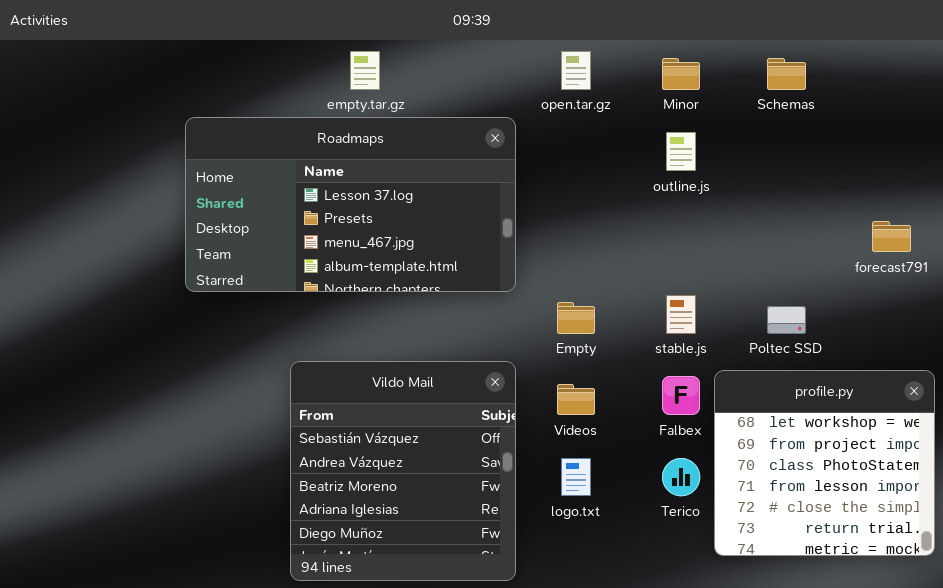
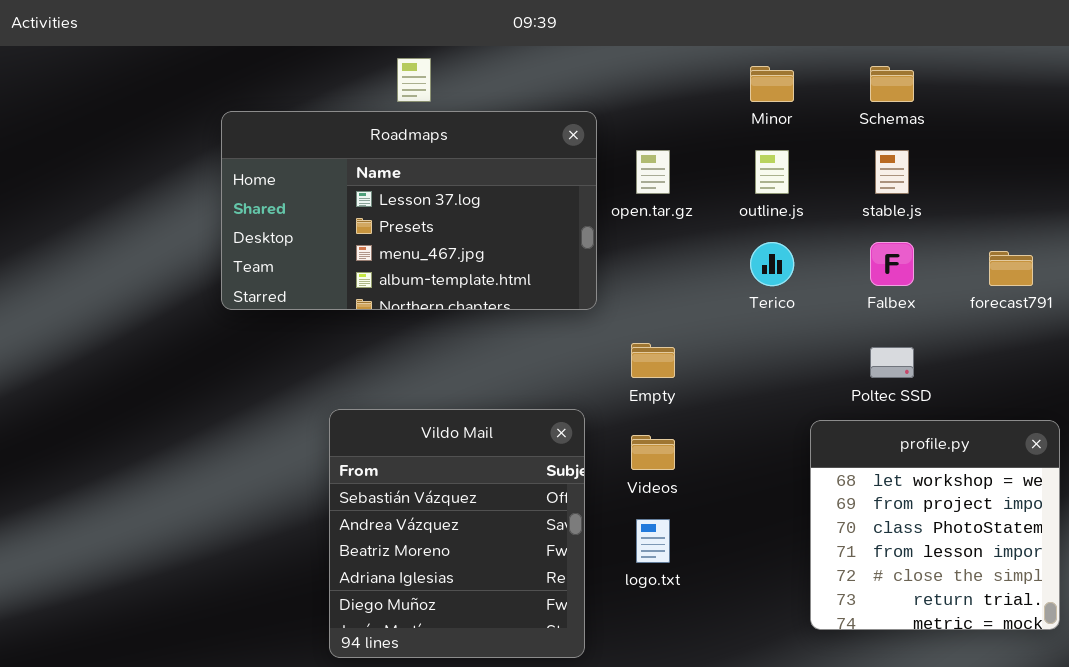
open.tar.gz: [561,51,591,90] -> [636,150,670,194], moved
Roadmaps: [185,117,516,292] -> [221,111,597,310], moved
stable.js: [666,295,696,334] -> [875,150,909,194], moved
Falbex: [662,376,700,415] -> [870,242,914,286], moved
Terico: [662,458,700,496] -> [750,242,794,286], moved

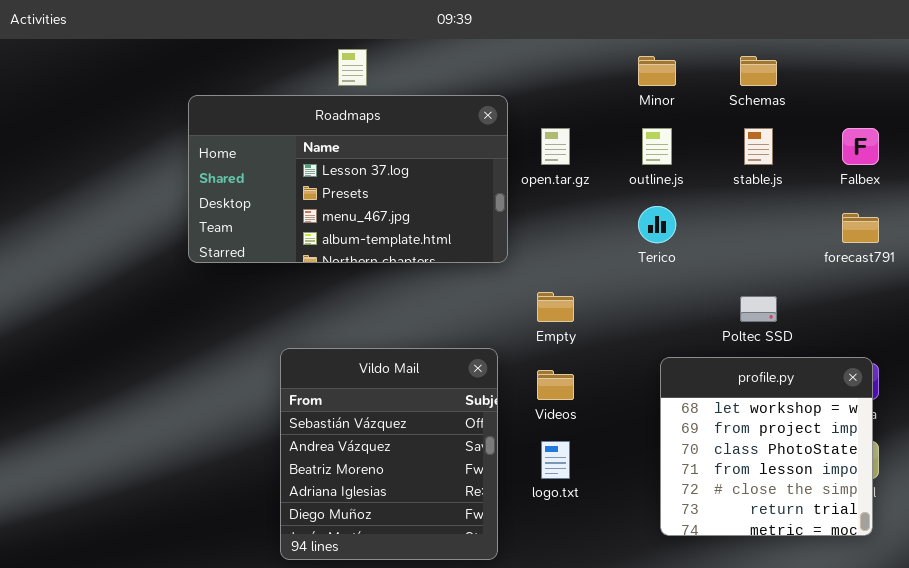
Falbex: [870,242,914,286] -> [842,128,879,165], moved
profile.py: [810,420,1060,630] -> [660,357,873,536], moved

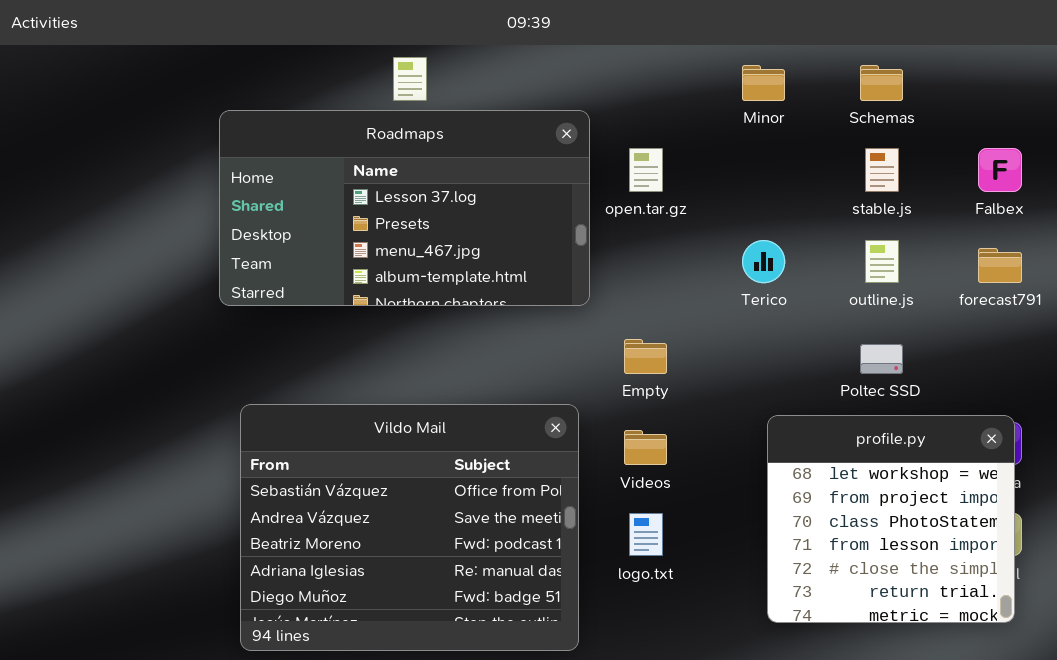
outline.js: [642,128,672,165] -> [865,240,899,283], moved
Vildo Mail: [280,348,498,560] -> [240,404,579,651], resized

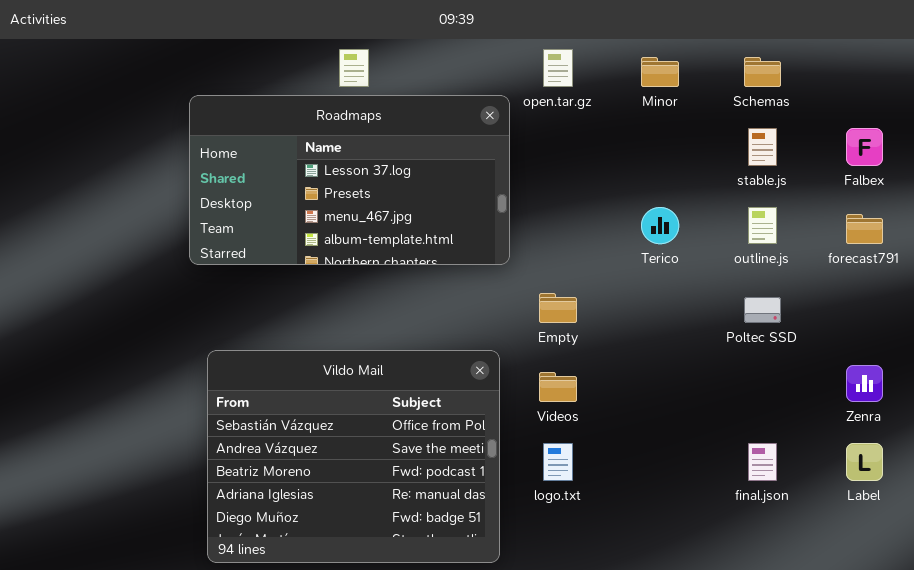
open.tar.gz: [629,148,663,192] -> [543,49,573,87], moved
profile.py: [767,415,1015,623] -> none, closed

